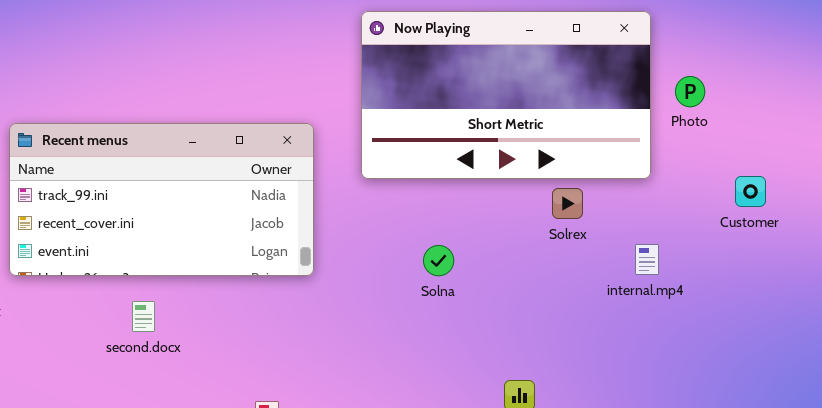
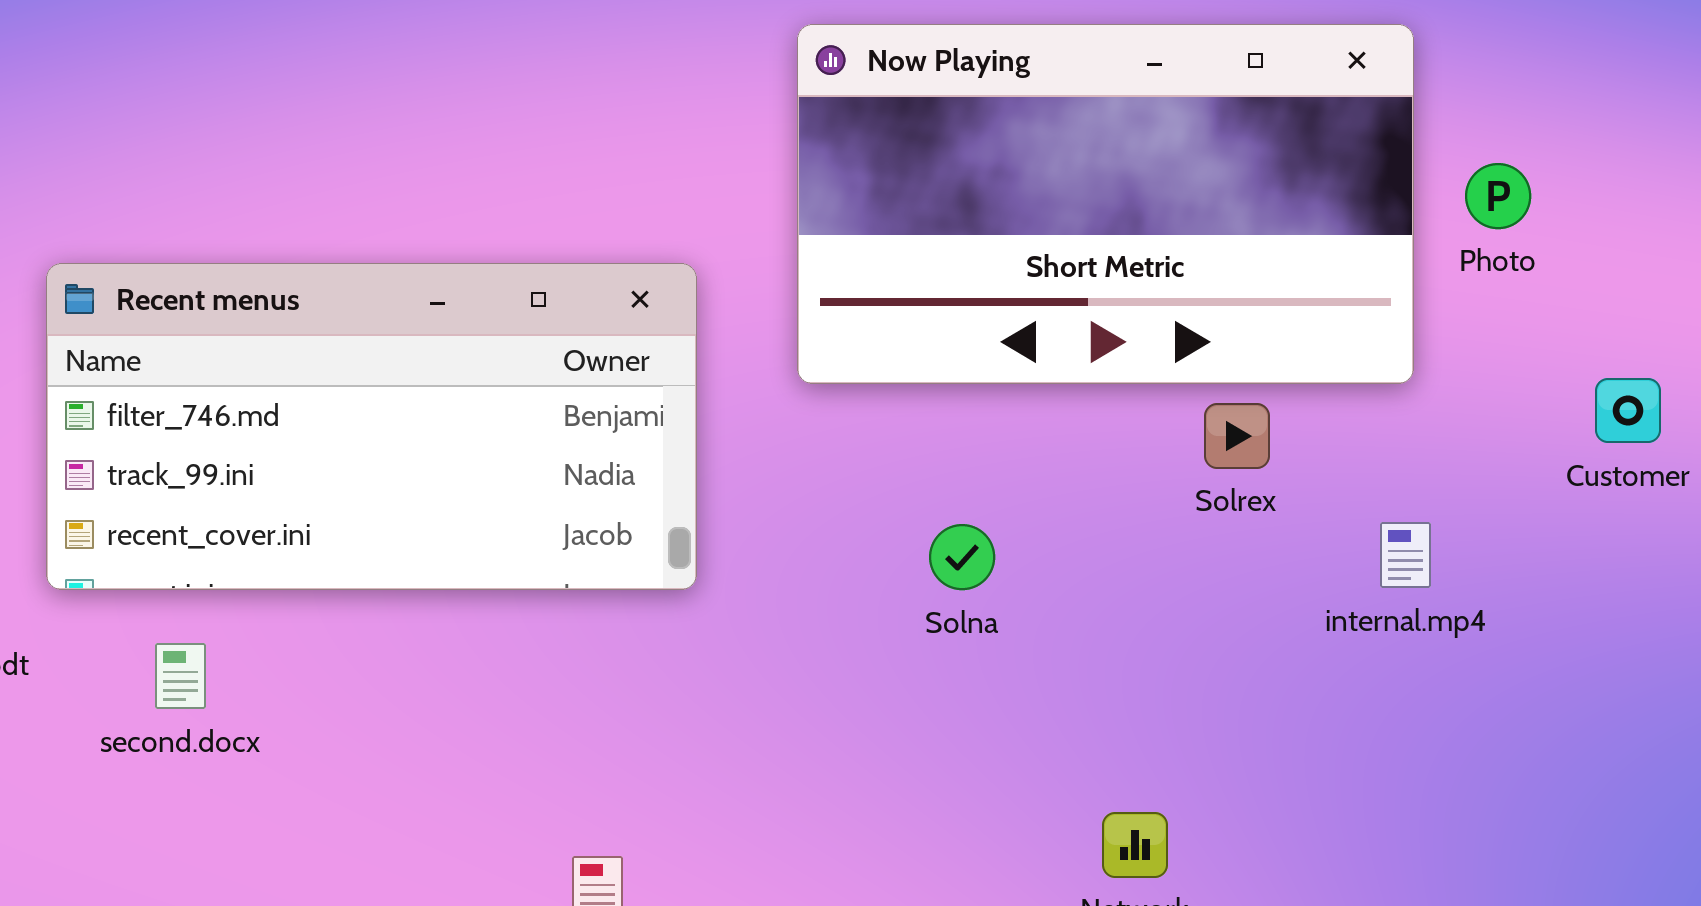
Recent menus: [9,123,314,276] -> [46,263,697,590], scrolled up 1 row
second.docx: [132,301,155,332] -> [155,643,206,709], moved

